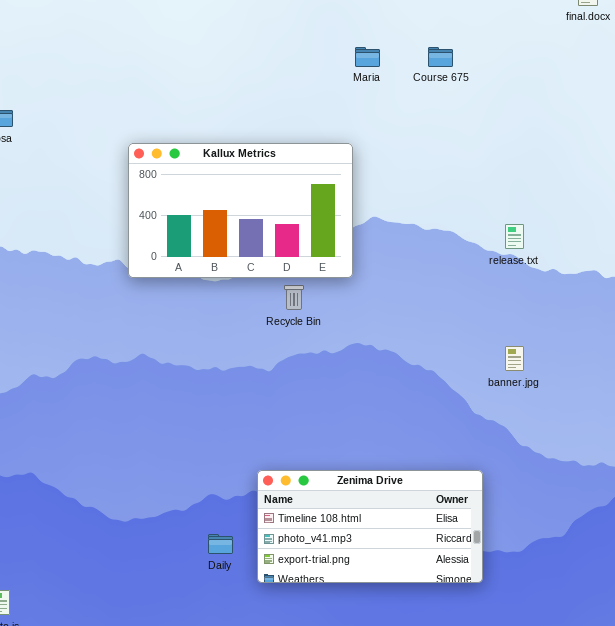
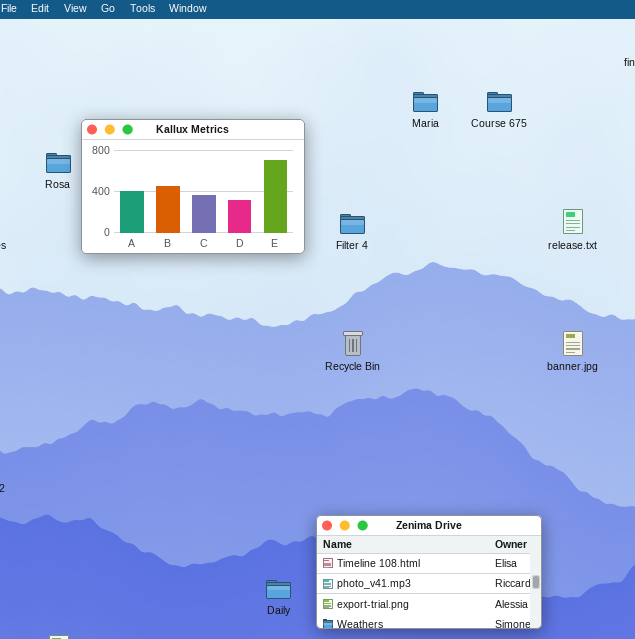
Kallux Metrics: [128,143,353,278] -> [81,119,305,254], moved
release.txt: [505,224,524,249] -> [563,209,583,234], moved
banner.jpg: [505,346,524,371] -> [563,331,583,356], moved

